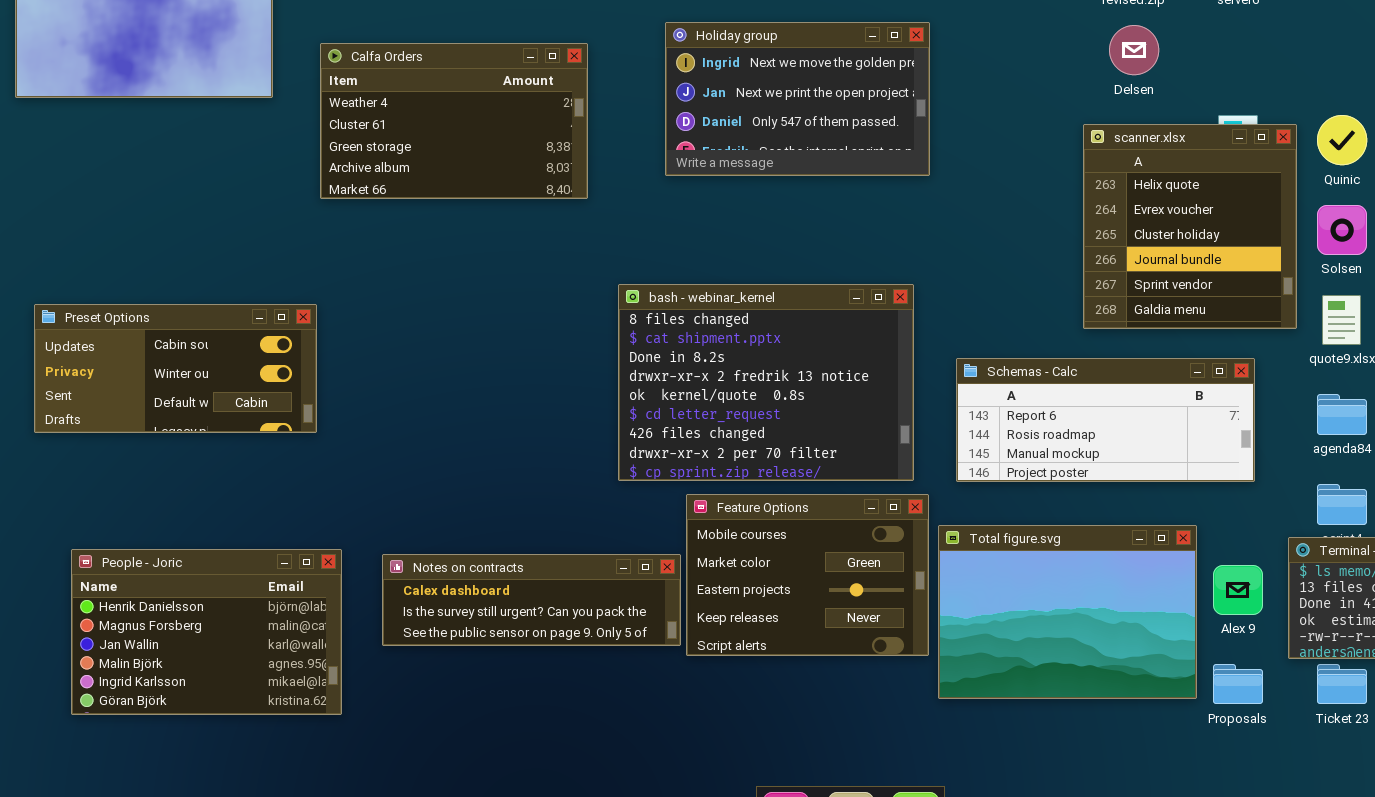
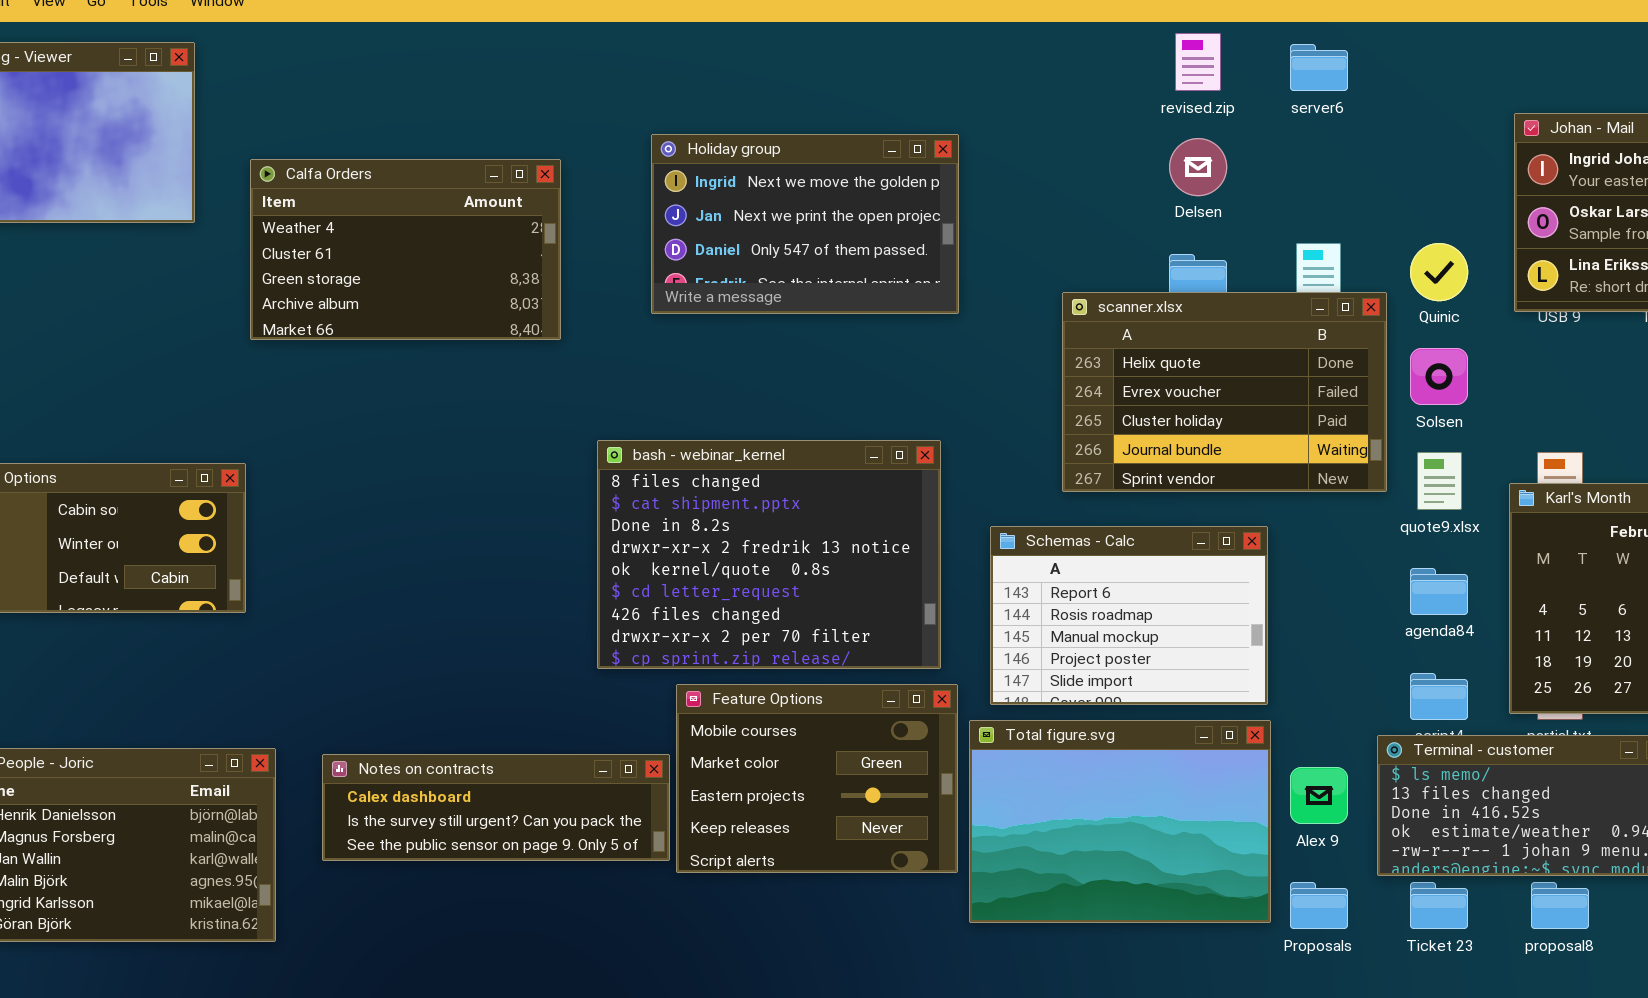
scanner.xlsx: [1083,124,1297,329] -> [1062,292,1387,492], resized
Schemas - Calc: [956,358,1255,482] -> [990,526,1268,705], resized

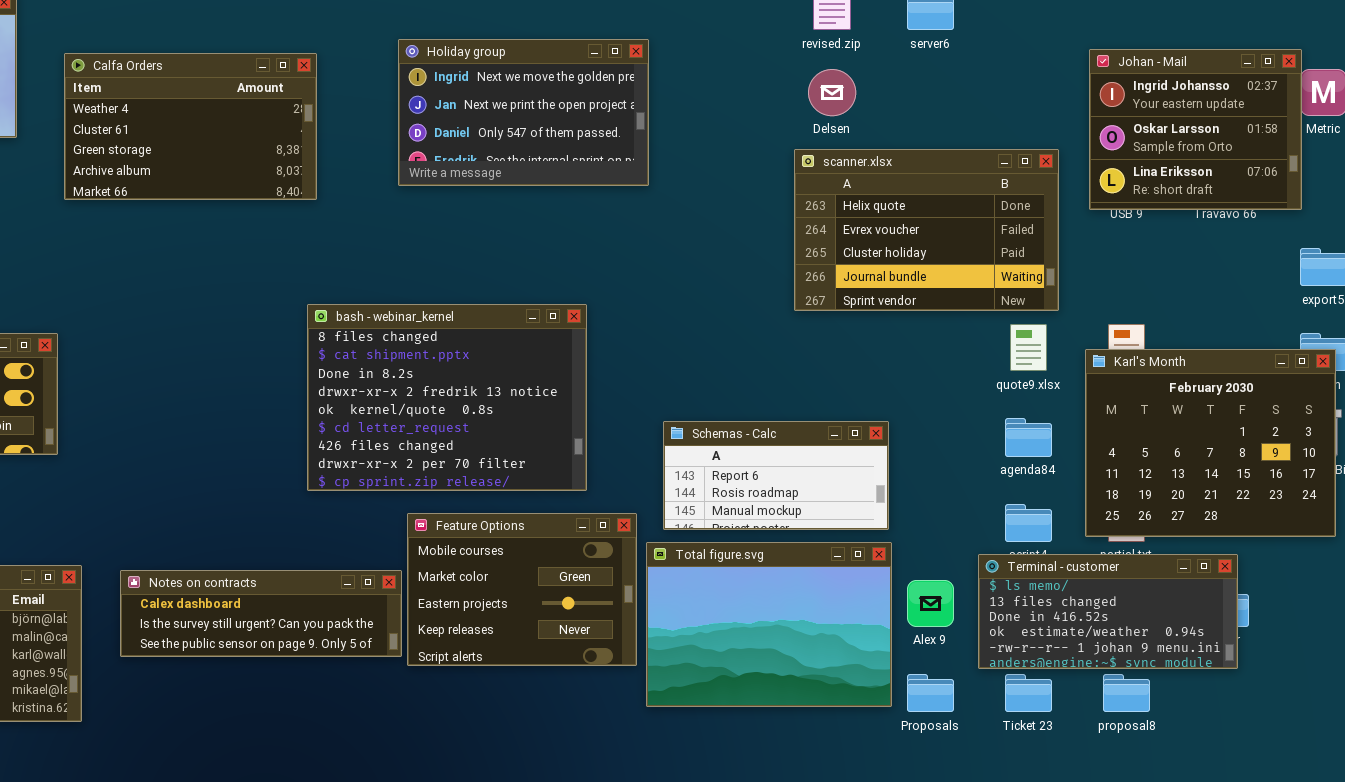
Holiday group: [651,134,959,314] -> [398,39,649,186], moved
Calfa Orders: [250,159,561,340] -> [64,53,317,200], moved
scanner.xlsx: [1062,292,1387,492] -> [794,149,1059,311], moved
bash - webinar_kernel: [597,440,941,669] -> [307,304,587,491], moved
Schemas - Calc: [990,526,1268,705] -> [663,421,889,530], resized

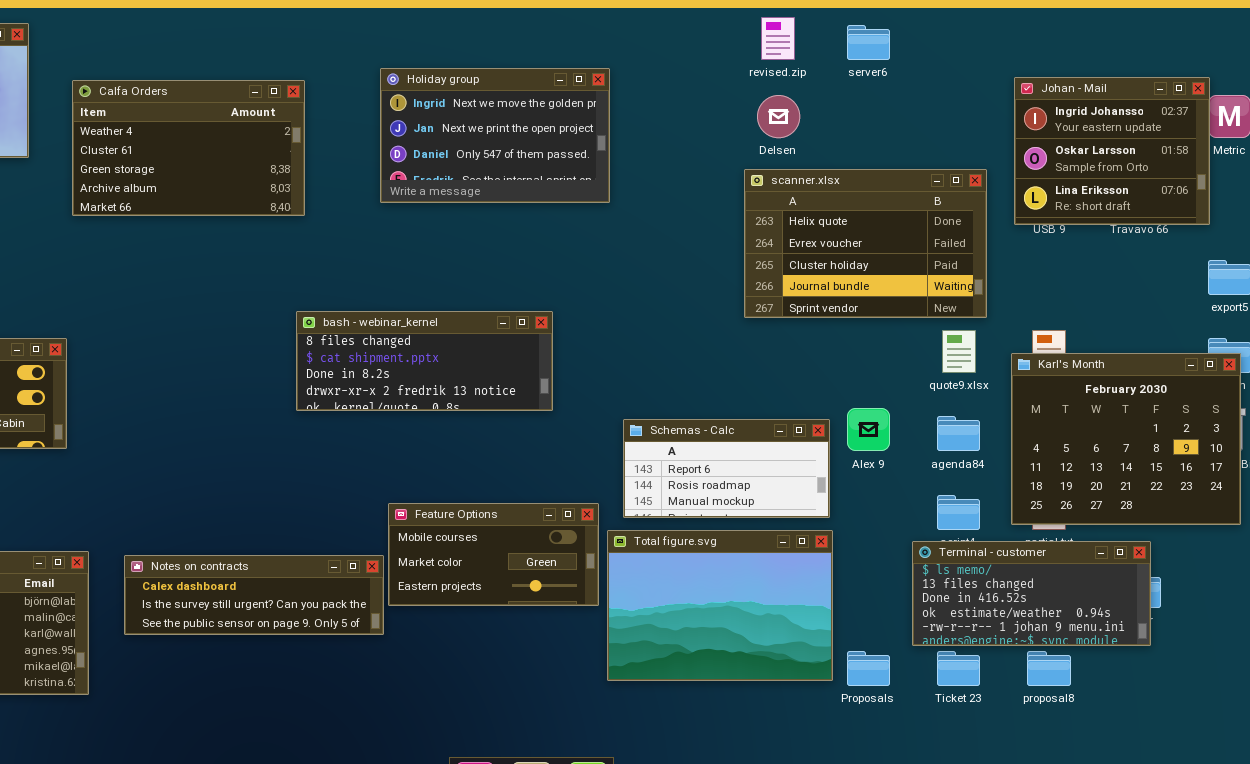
bash - webinar_kernel: [307,304,587,491] -> [296,311,553,411], resized
Feature Options: [407,513,637,666] -> [388,503,599,606], resized
Alex 9: [907,580,954,627] -> [847,408,890,451], moved

